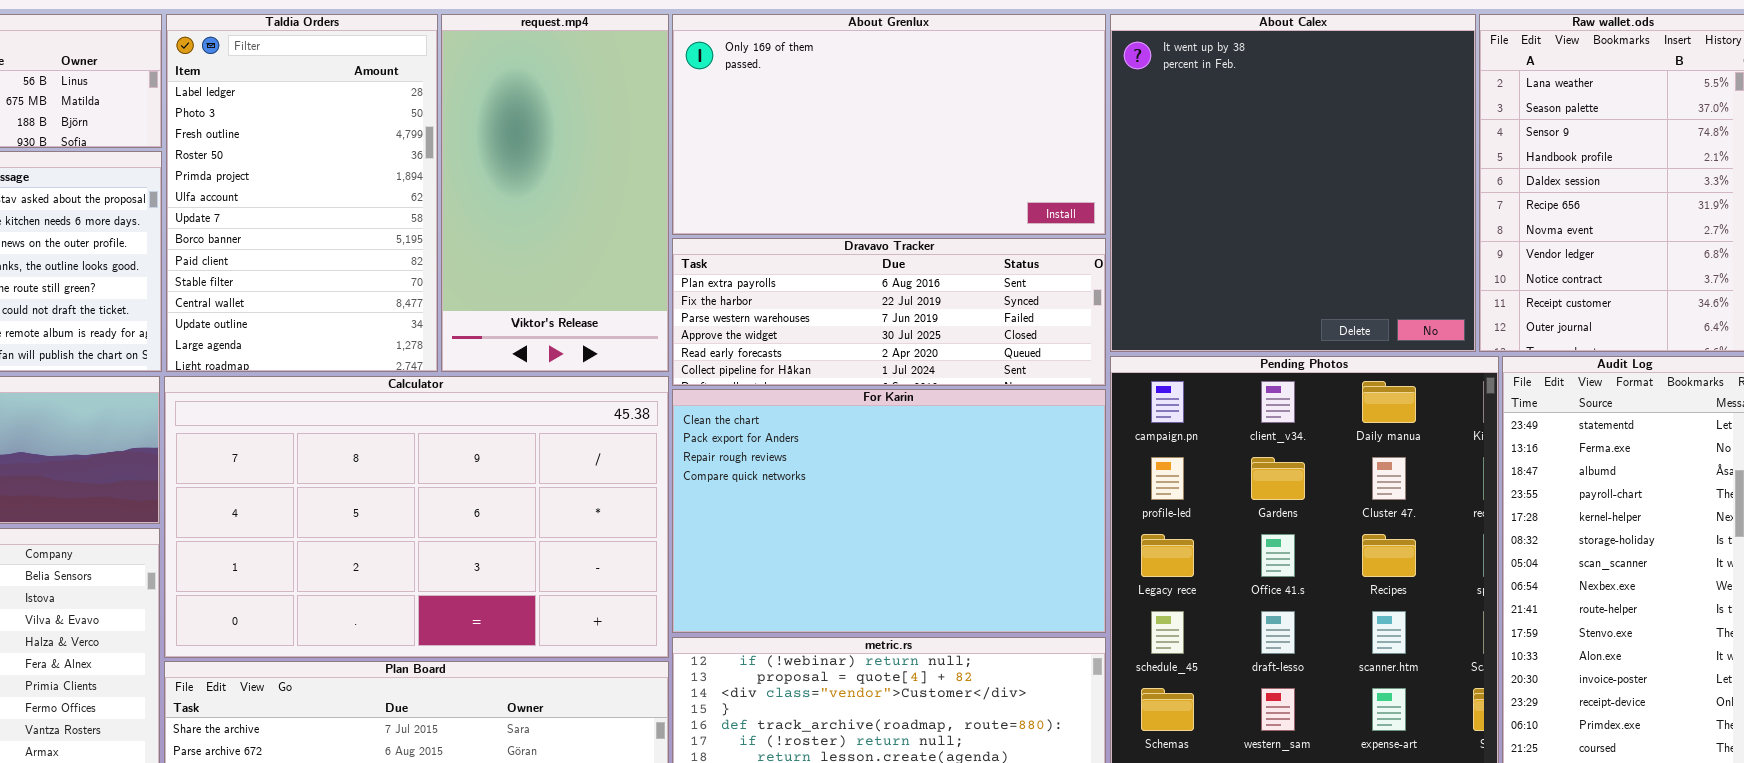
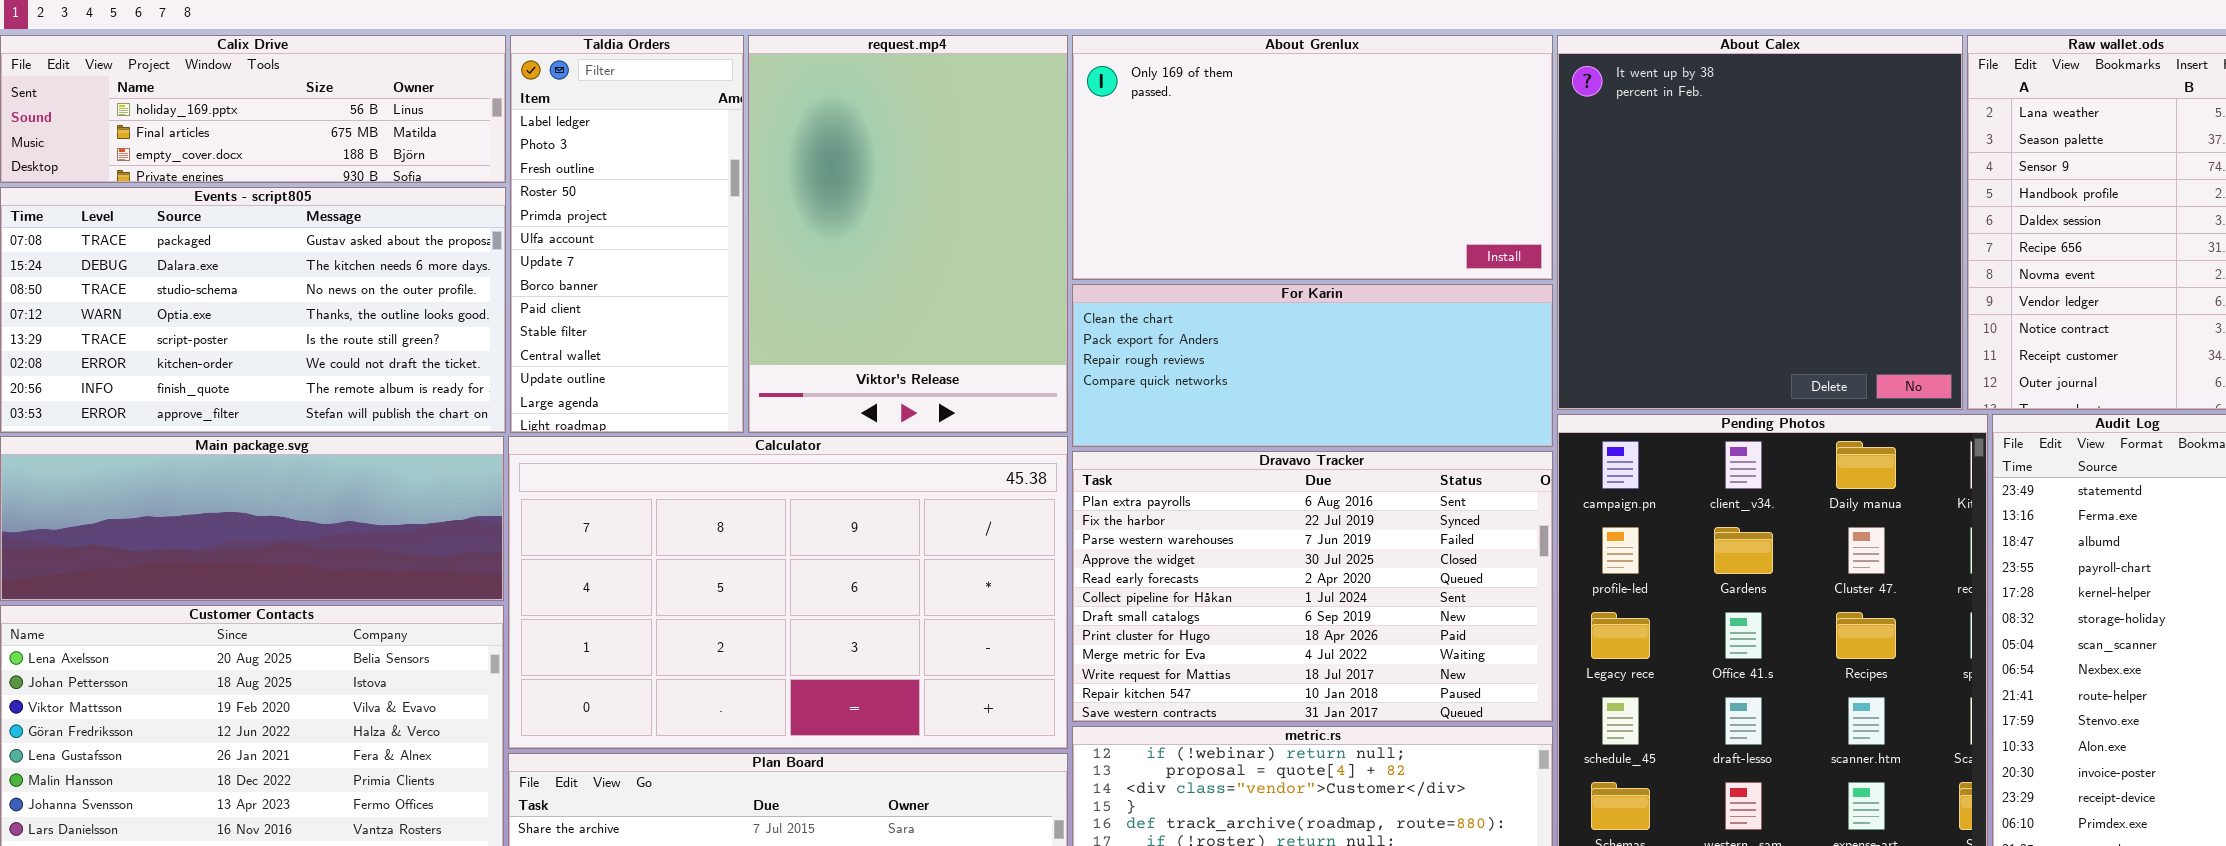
Taldia Orders: [166,14,438,372] -> [510,35,744,433], resized
request.mp4: [441,14,669,372] -> [748,35,1068,433], resized
Dravavo Tracker: [672,238,1106,386] -> [1072,451,1553,722], moved, resized
For Karin: [672,389,1106,633] -> [1072,284,1553,447], moved, resized

